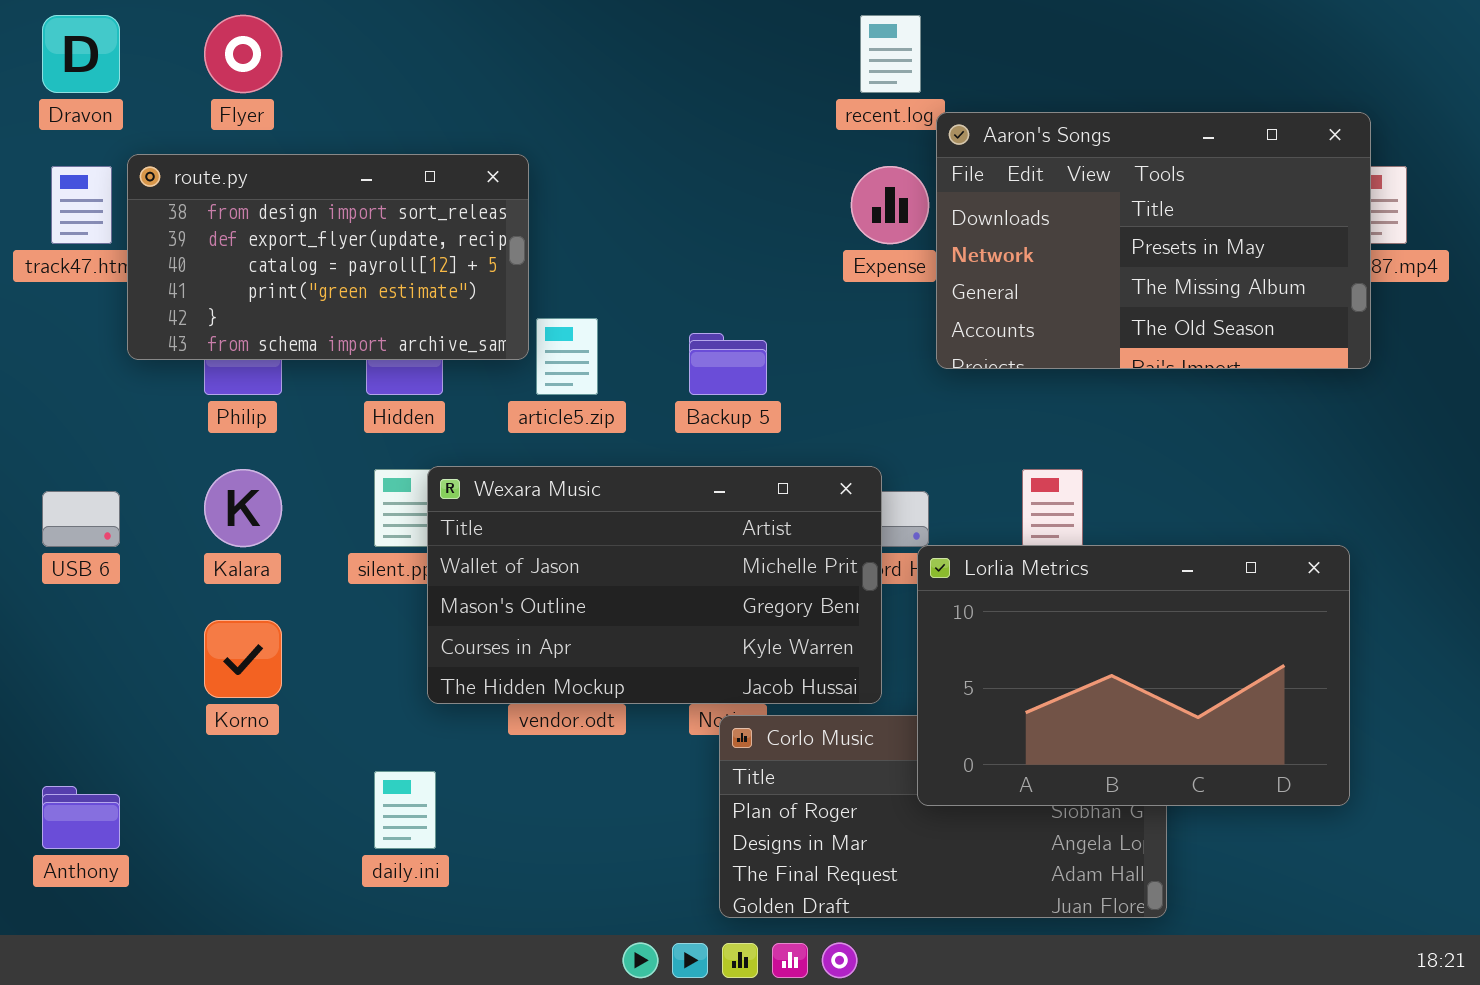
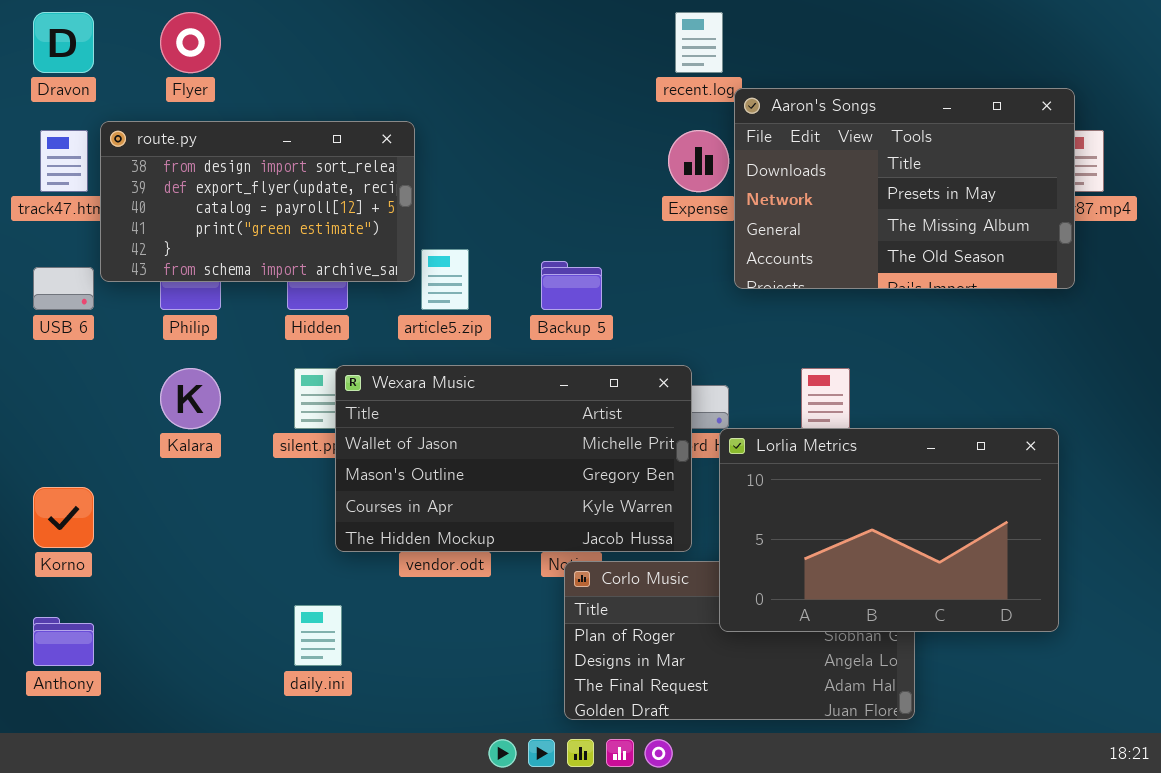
USB 6: [42,491,120,547] -> [33,267,94,310], moved
Korno: [204,620,282,698] -> [33,487,94,548], moved

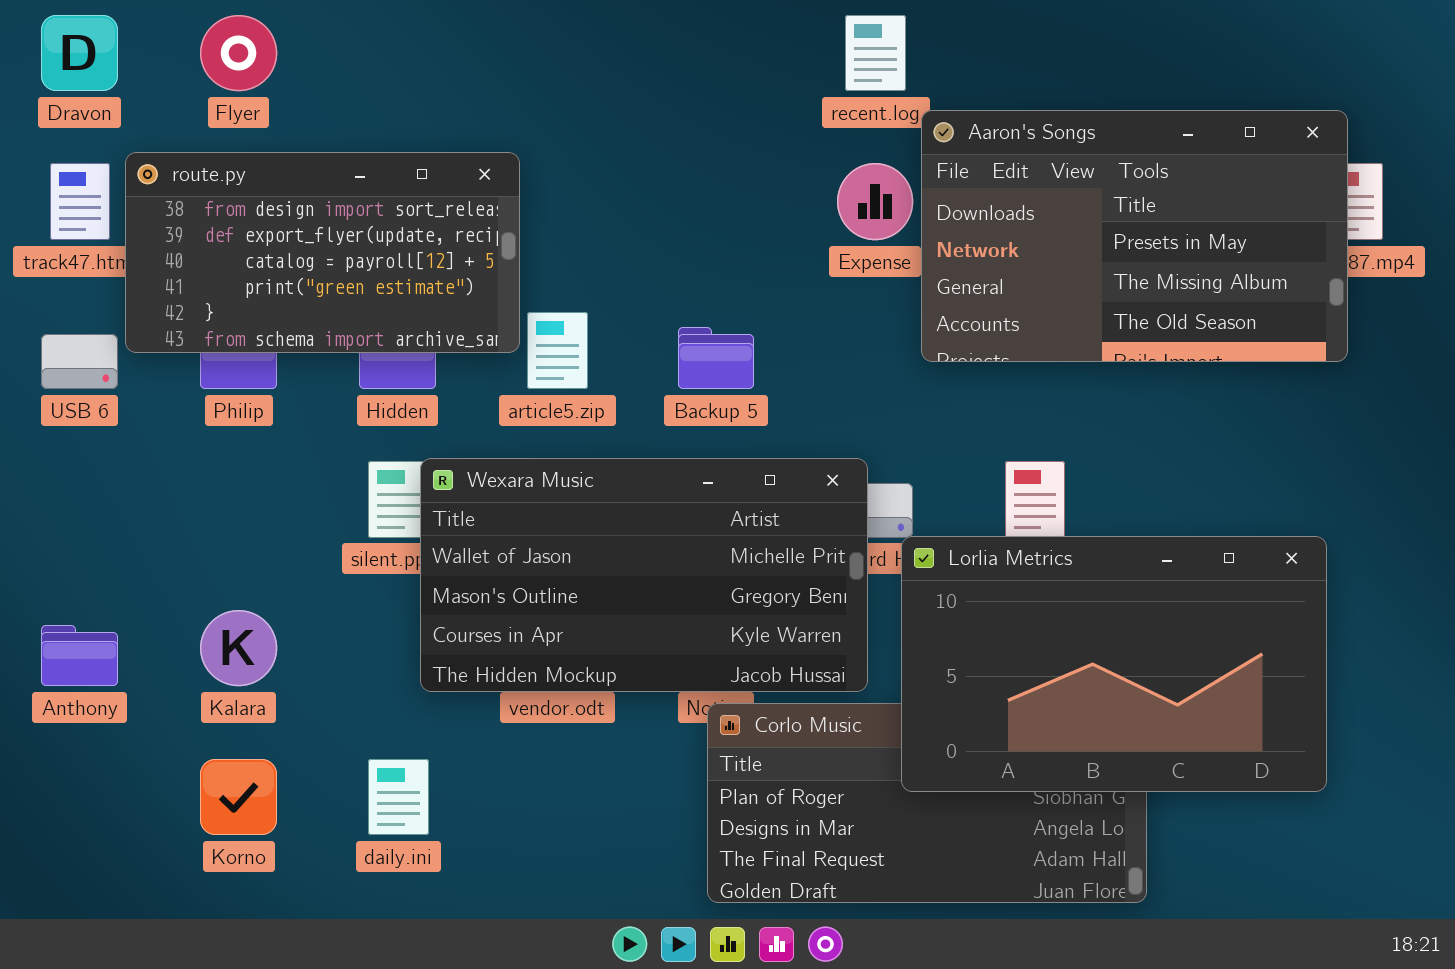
Kalara: [160,368,221,429] -> [200,610,277,686], moved
Korno: [33,487,94,548] -> [200,759,277,835], moved
Anthony: [33,617,94,666] -> [41,625,118,686], moved

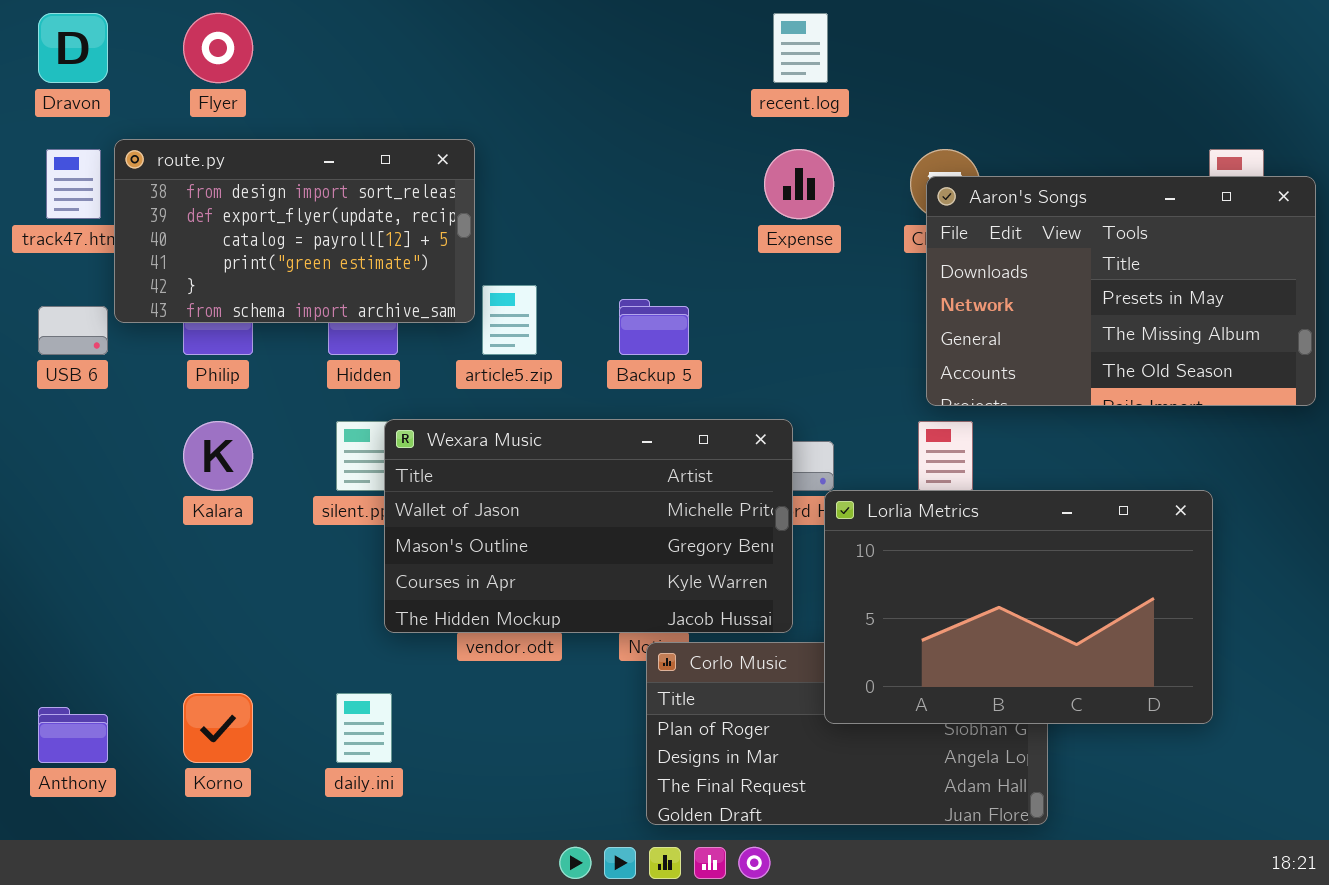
Aaron's Songs: [921,110,1348,362] -> [926,176,1316,406], moved
Kalara: [200,610,277,686] -> [183,421,253,491], moved
Anthony: [41,625,118,686] -> [38,707,108,763], moved

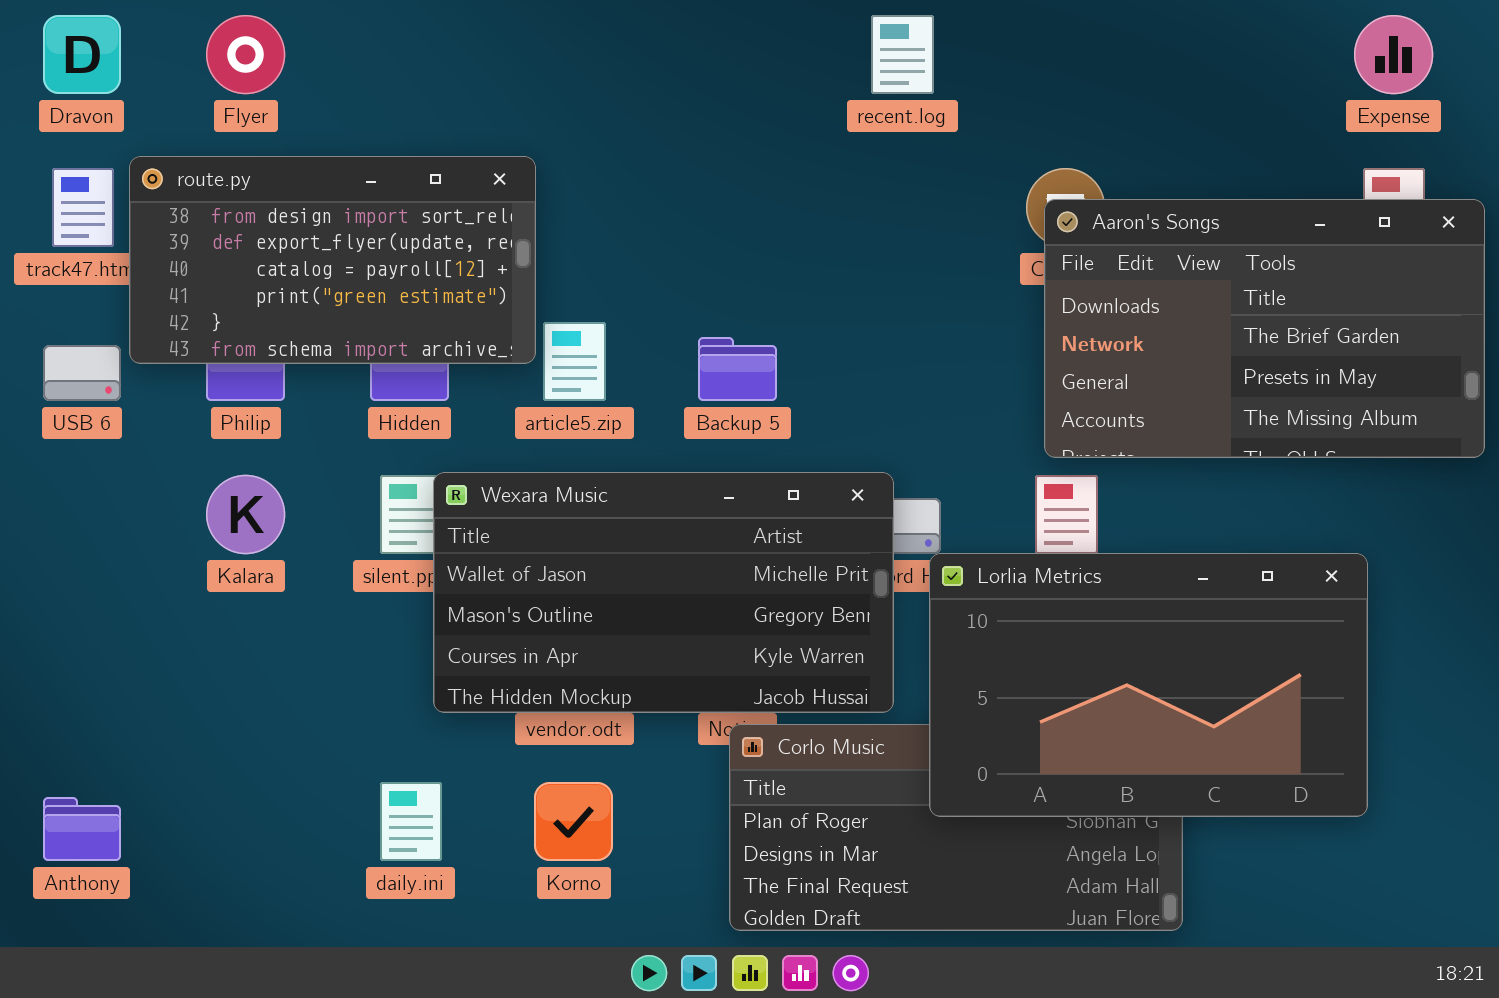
Expense: [764,149,834,219] -> [1354,15,1433,94], moved
Aaron's Songs: [926,176,1316,406] -> [1044,199,1485,458], scrolled up 1 row
Korno: [183,693,253,763] -> [534,782,613,861], moved

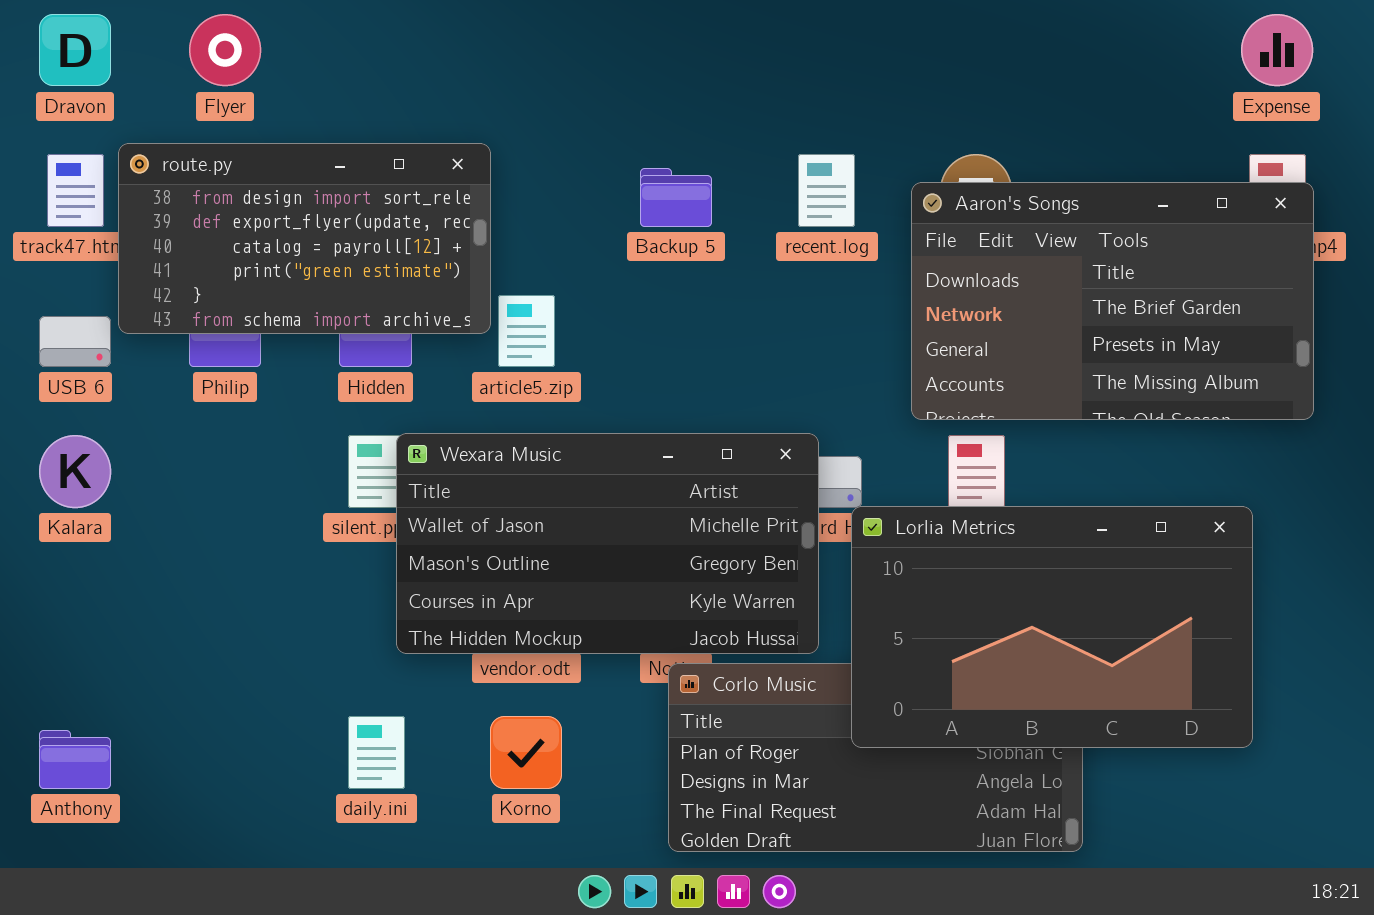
recent.log: [871,15,934,94] -> [798,154,855,227], moved
Aaron's Songs: [1044,199,1485,458] -> [911,182,1314,420], moved
Backup 5: [698,337,777,401] -> [640,168,712,227], moved
Kalara: [206,475,285,554] -> [39,435,111,508], moved

